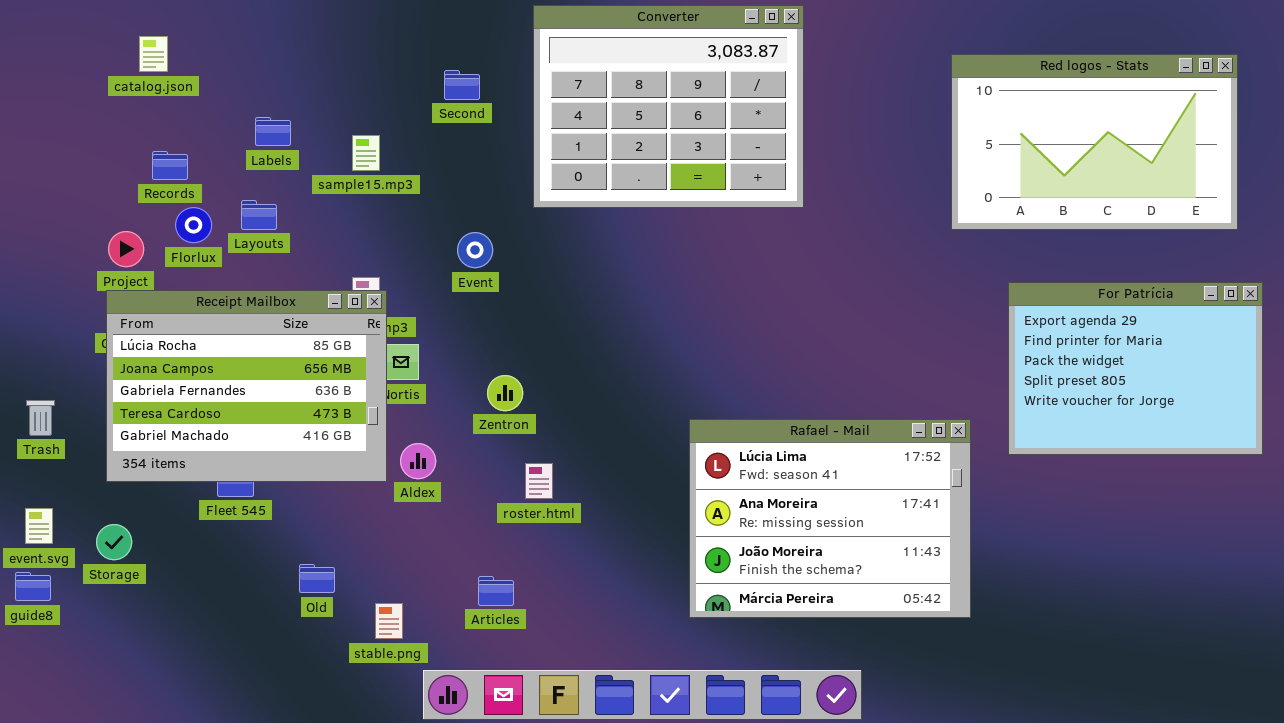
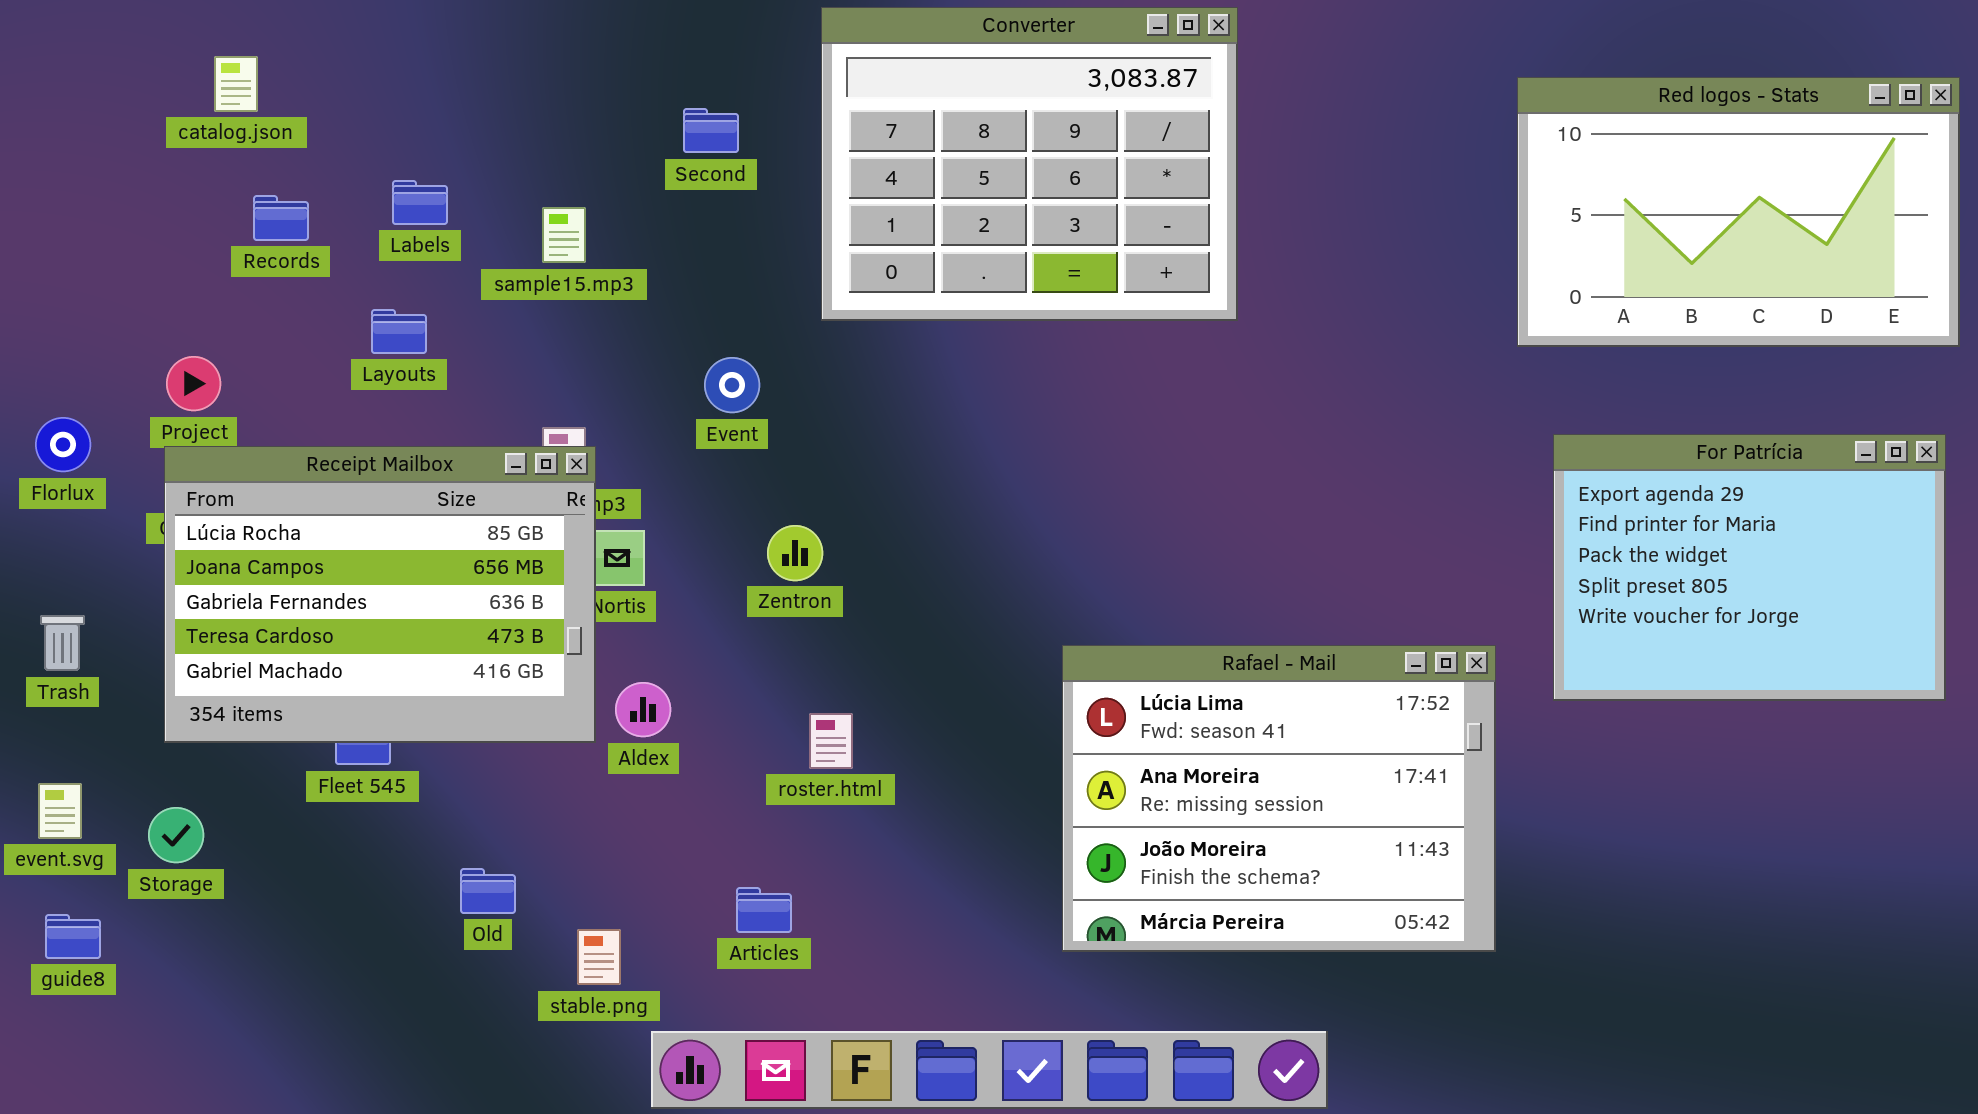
Red logos - Stats: [951,54,1238,230] -> [1517,77,1960,347], moved
Records: [152,151,188,180] -> [253,195,309,241], moved
Florlux: [175,207,212,243] -> [35,417,91,472], moved
Zentron: [487,375,523,411] -> [767,525,823,581], moved
guide8: [15,572,51,601] -> [45,914,101,959], moved

